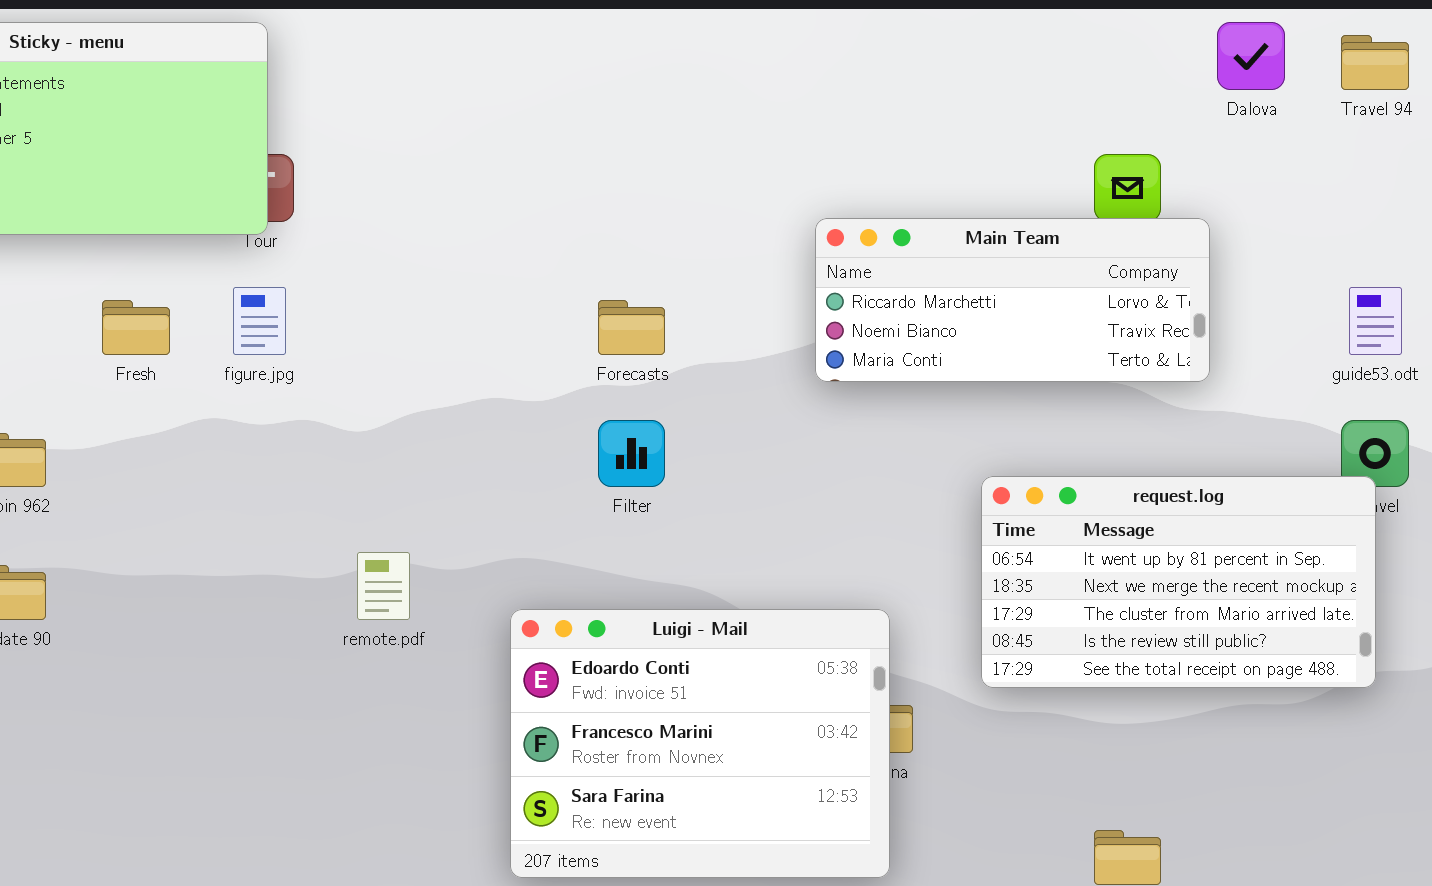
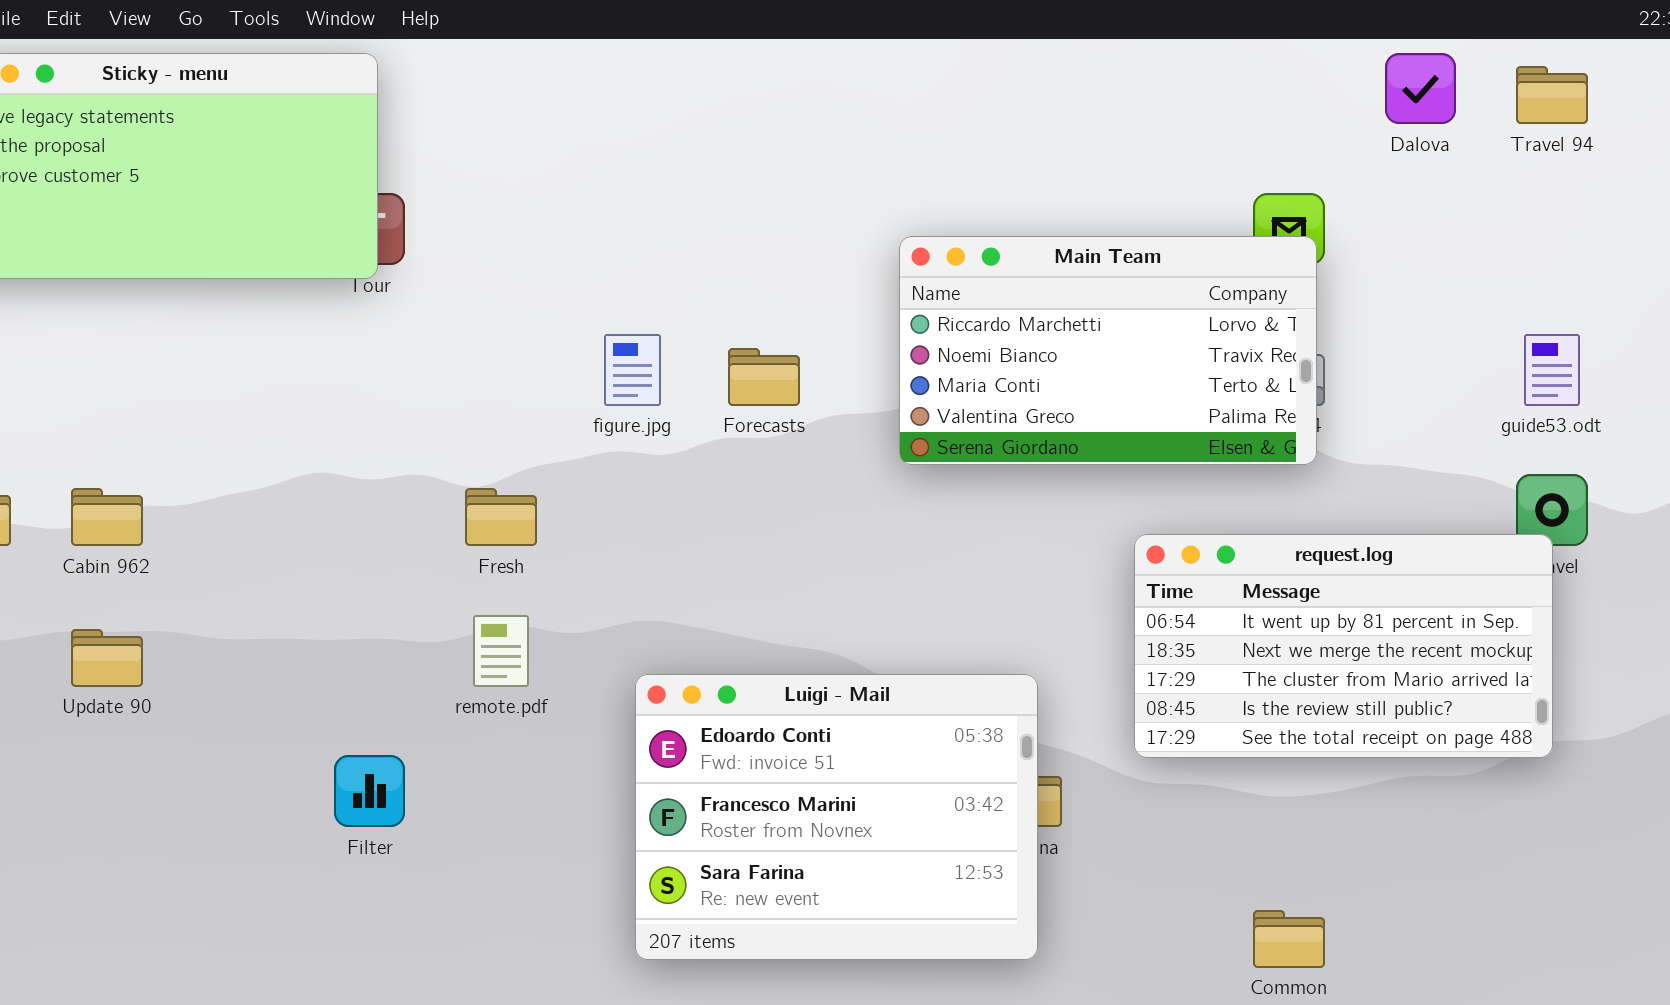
Main Team: [815,218,1210,382] -> [899,236,1317,465], moved, resized
figure.jpg: [233,287,286,355] -> [604,334,661,406], moved
Fresh: [102,300,170,355] -> [465,488,537,546], moved
Filter: [598,420,665,487] -> [334,755,405,827], moved

